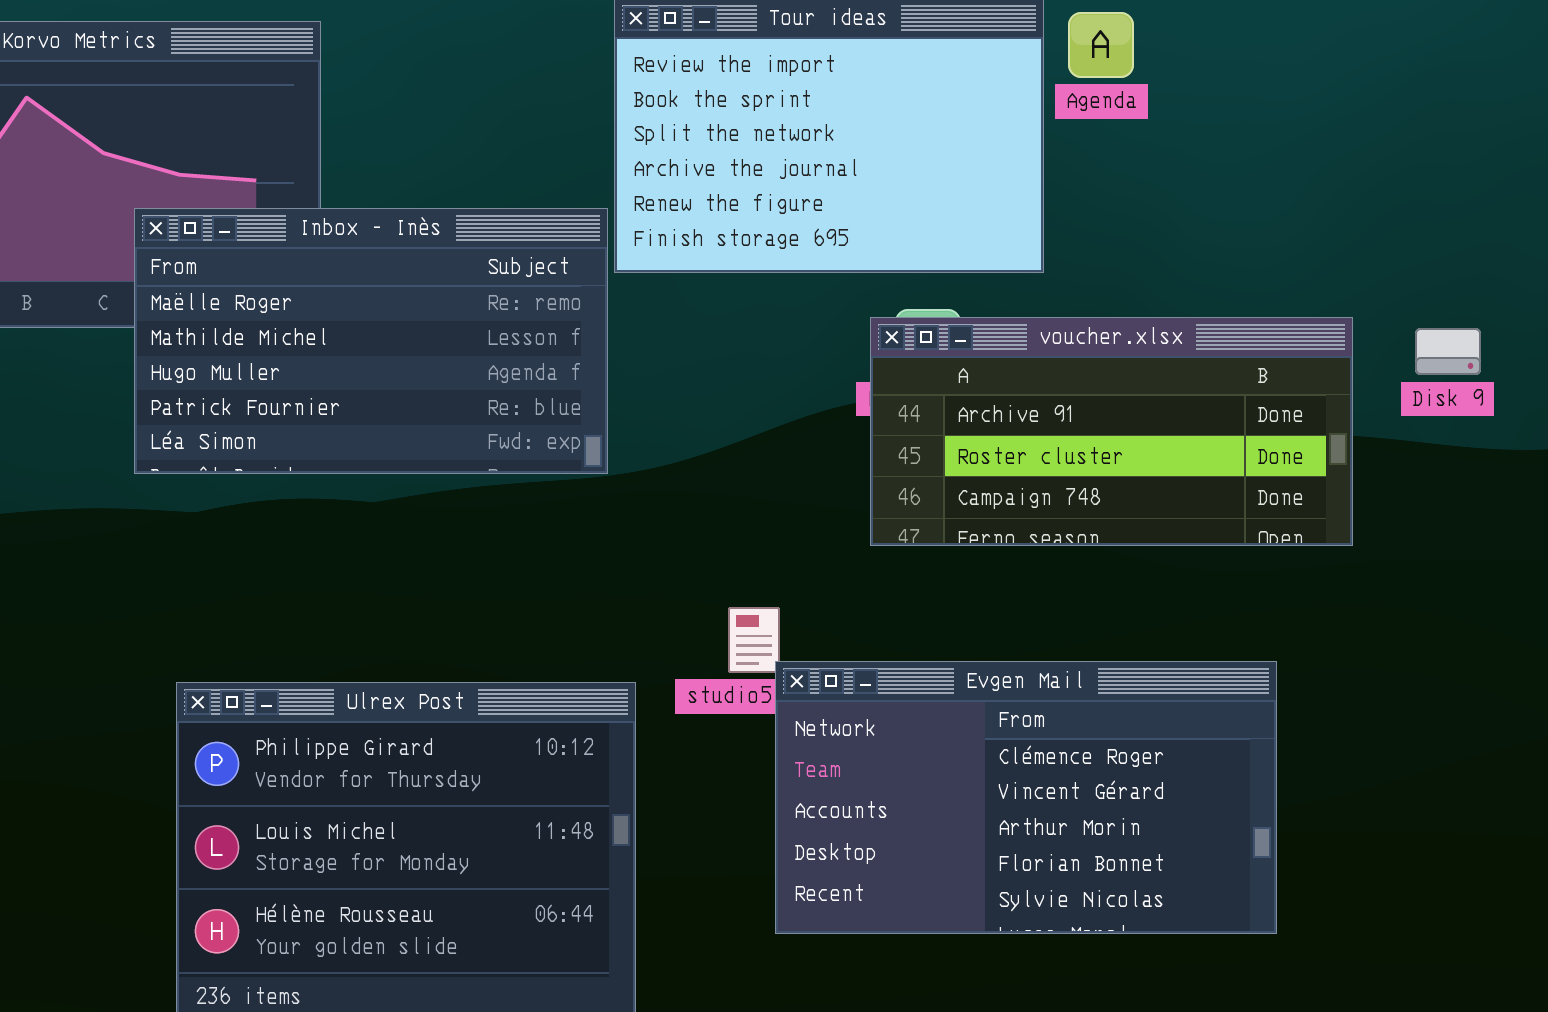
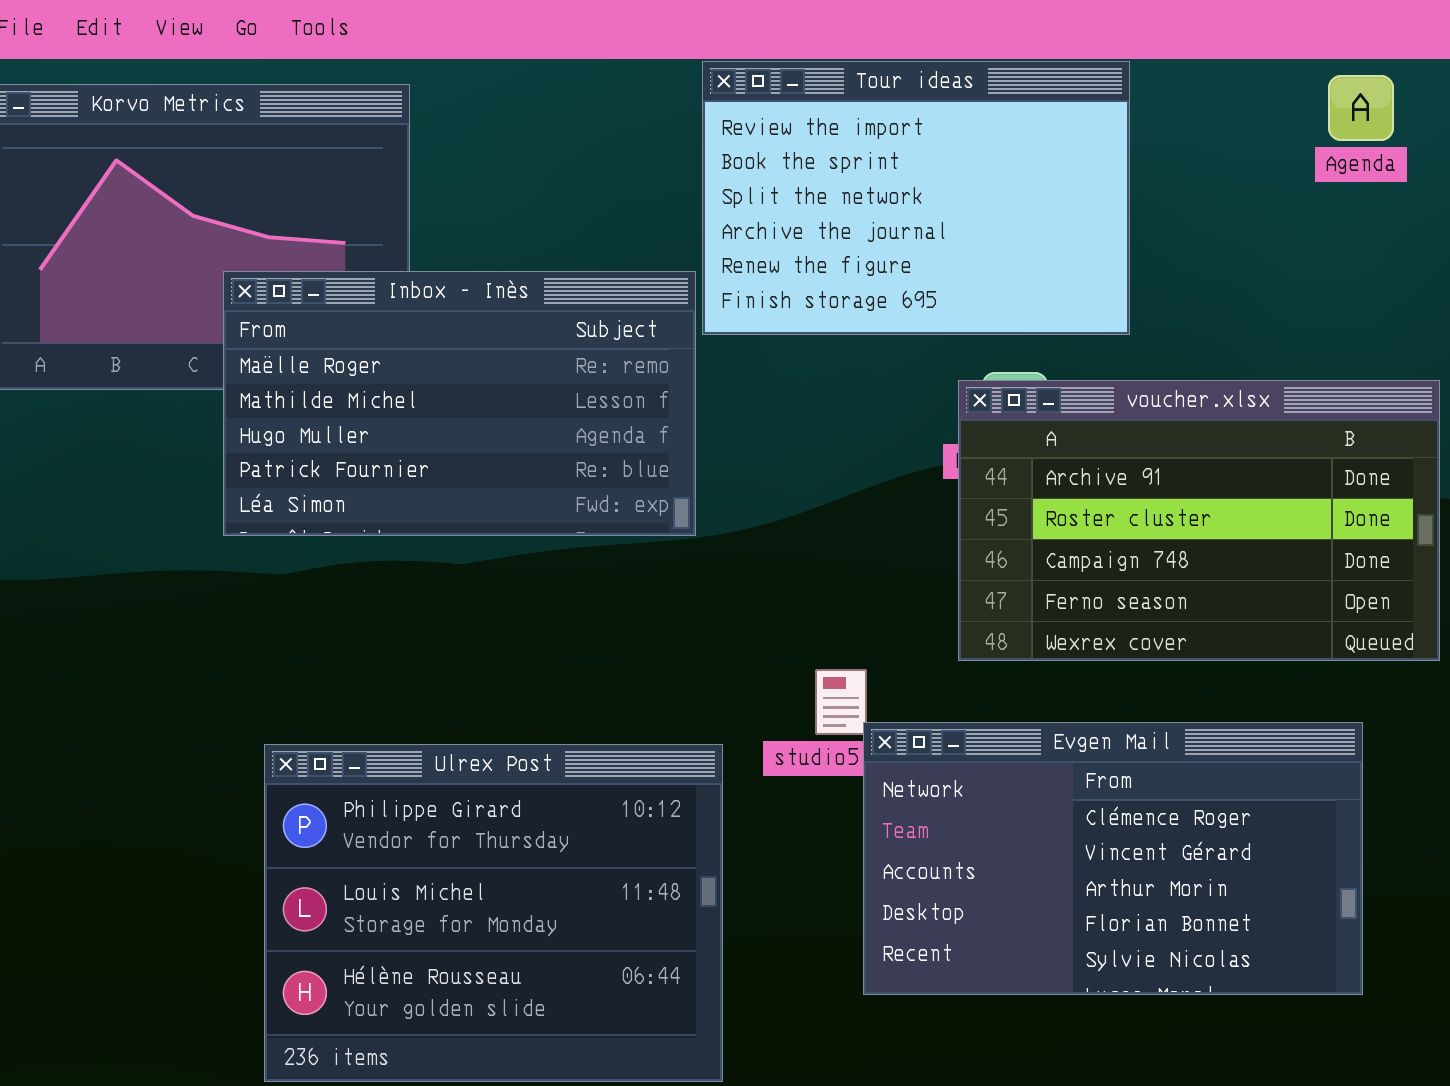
Agenda: [1068,12,1134,78] -> [1328,75,1394,141], moved
voucher.xlsx: [870,317,1353,546] -> [958,380,1440,661], resized

